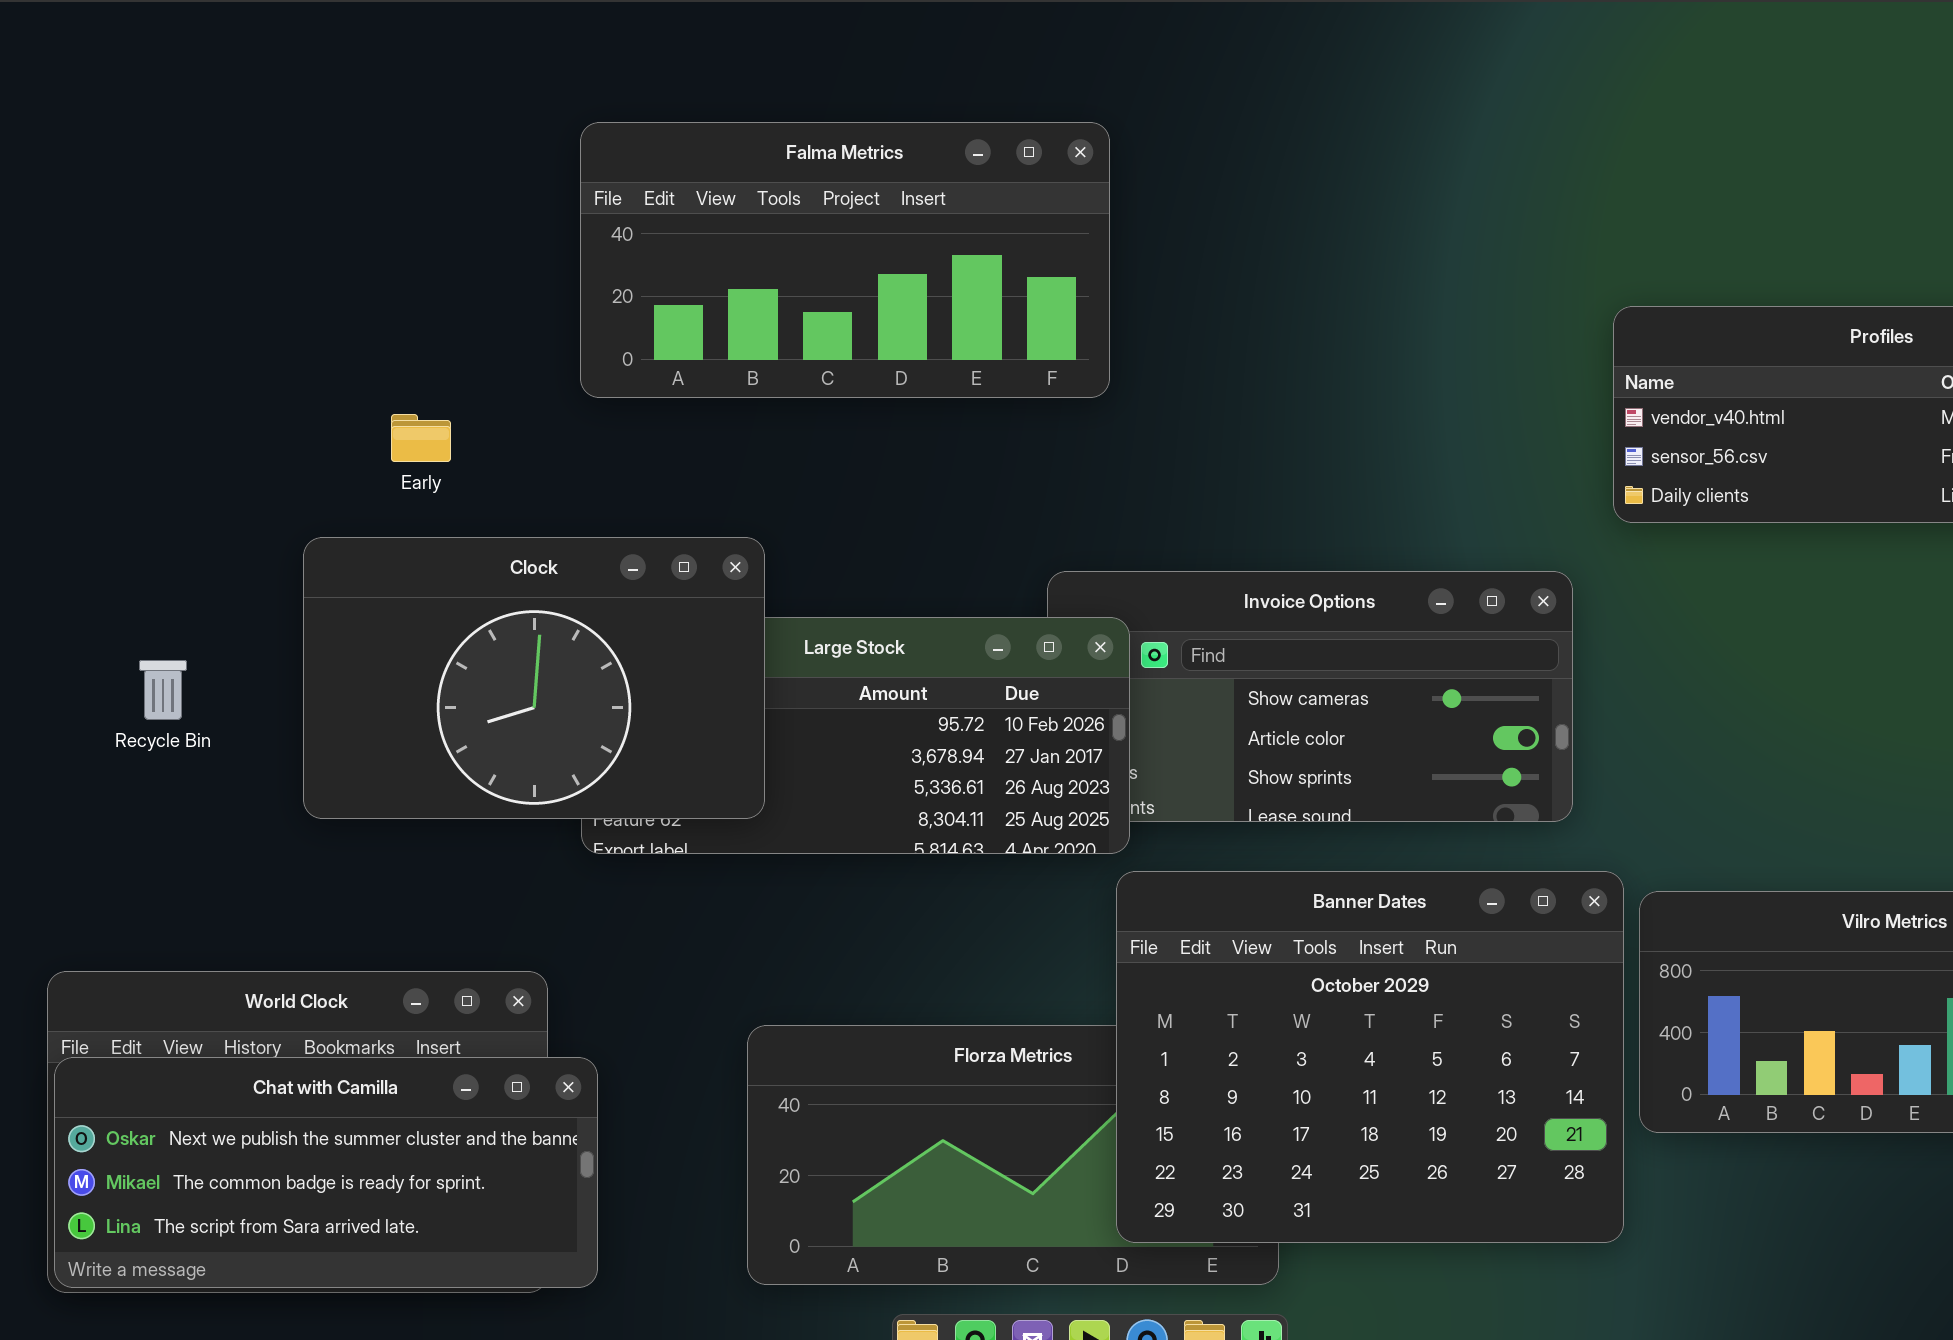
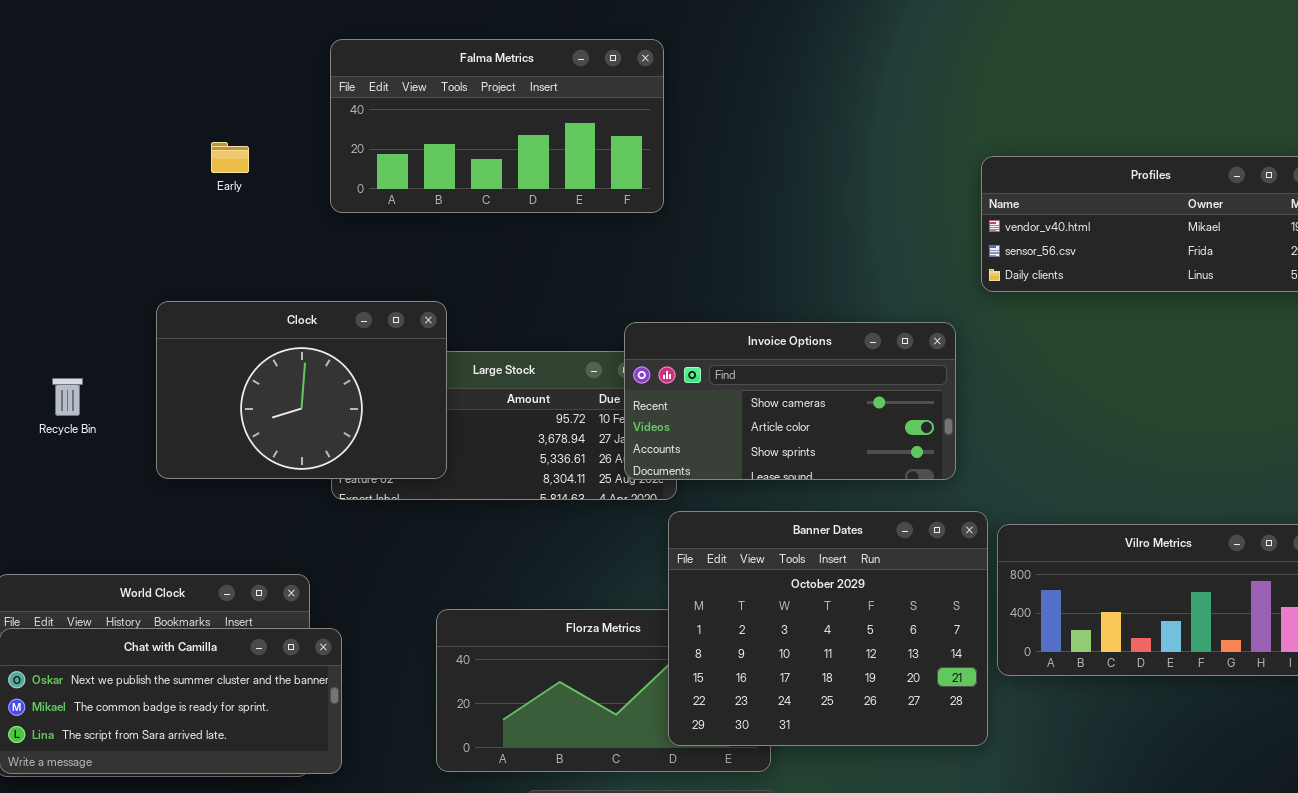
Early: [391,414,451,462] -> [211,142,249,173], moved
Invoice Options: [1047,571,1573,822] -> [624,322,956,480], raised

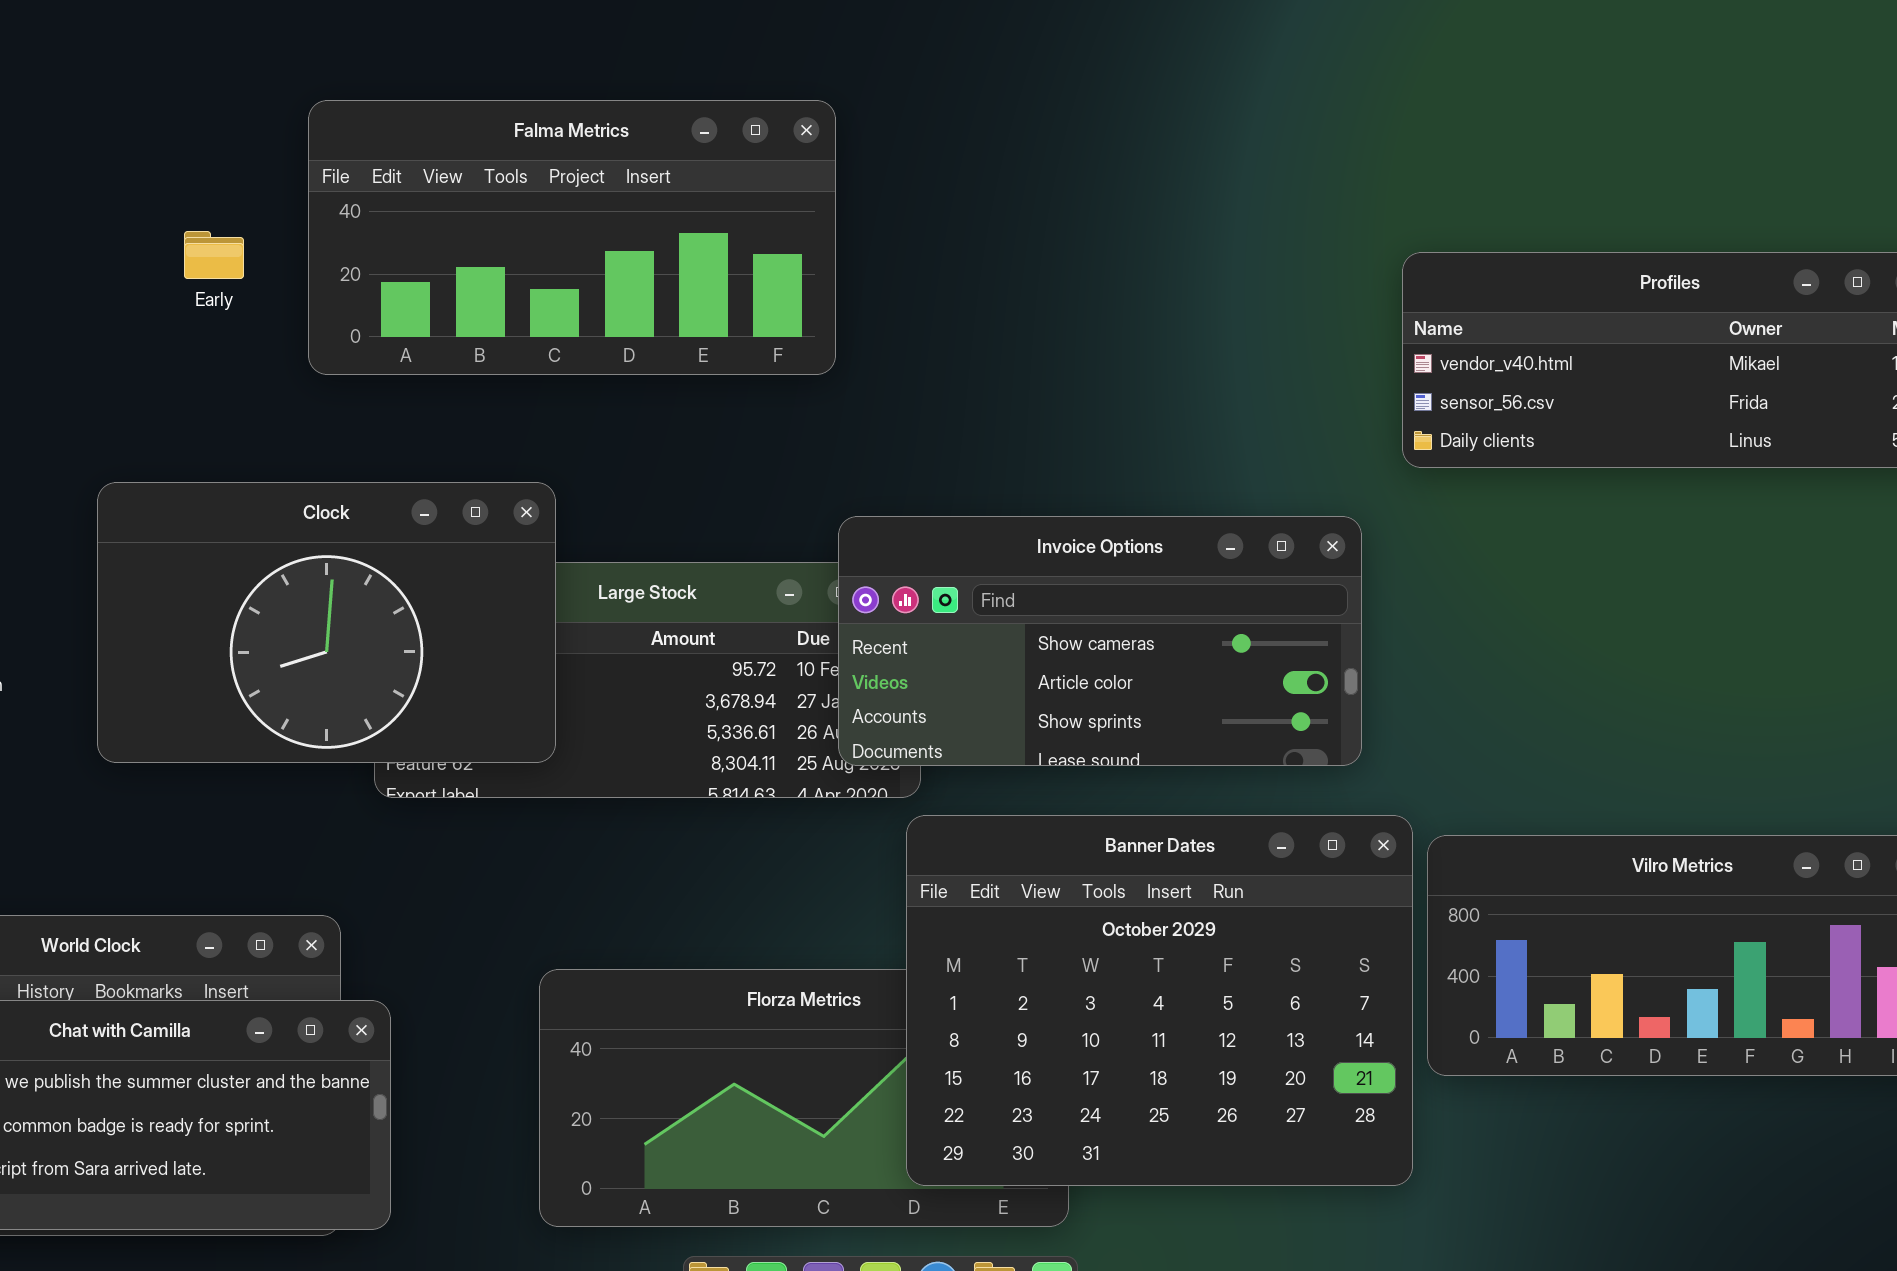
Falma Metrics: [330,39,664,213] -> [308,100,836,375], moved

